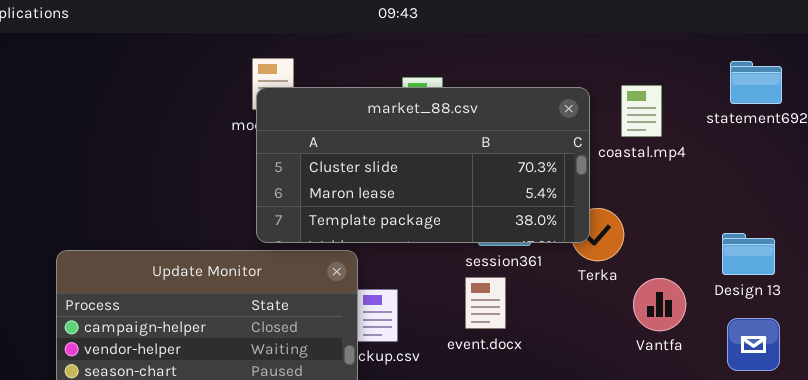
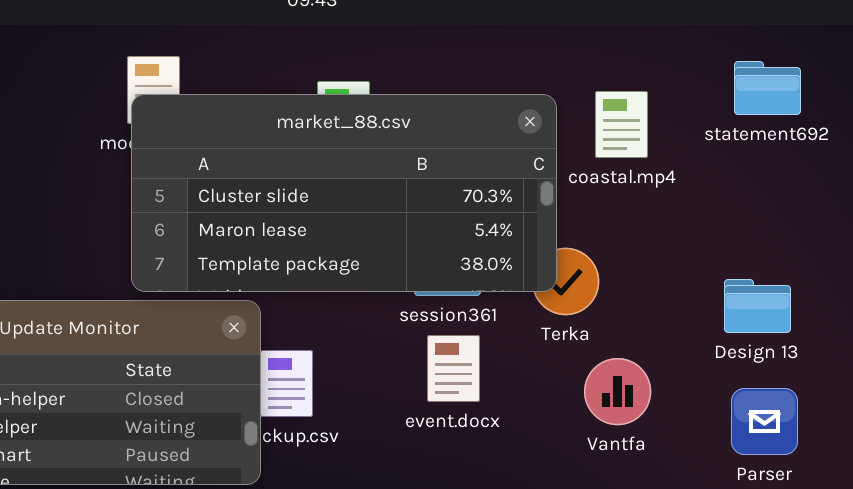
event.docx: [465,277,506,329] -> [427,335,480,402], moved
Vantfa: [633,278,686,331] -> [584,358,651,425], moved

